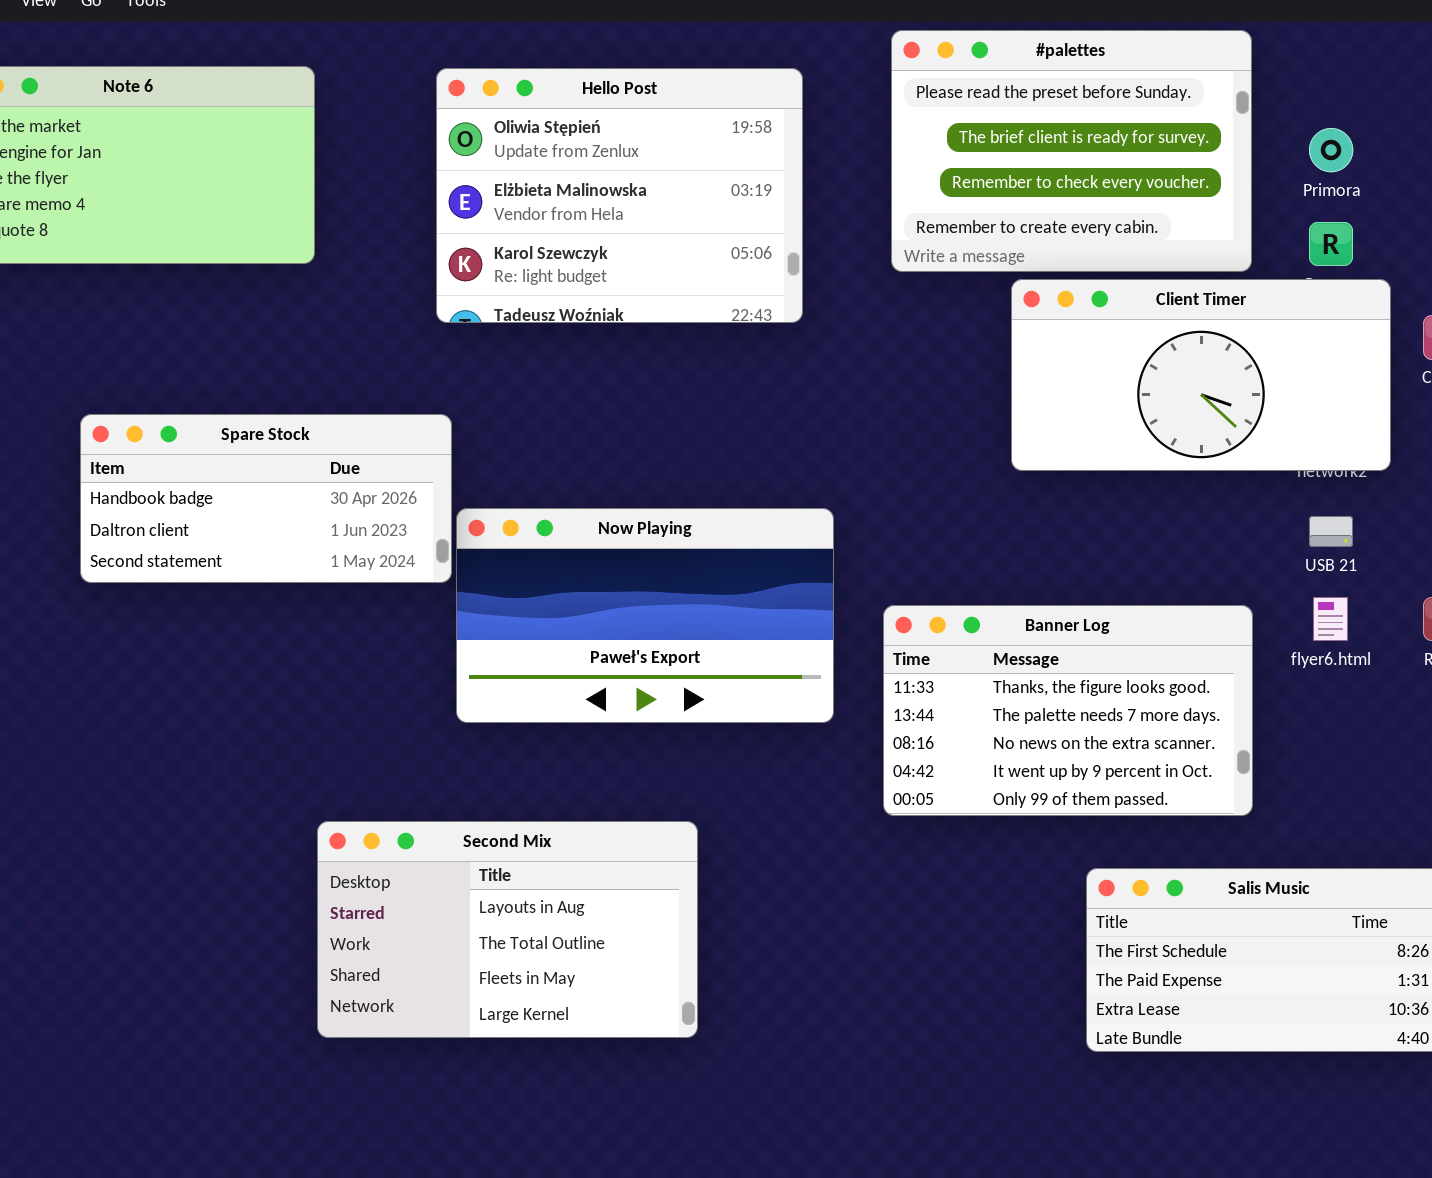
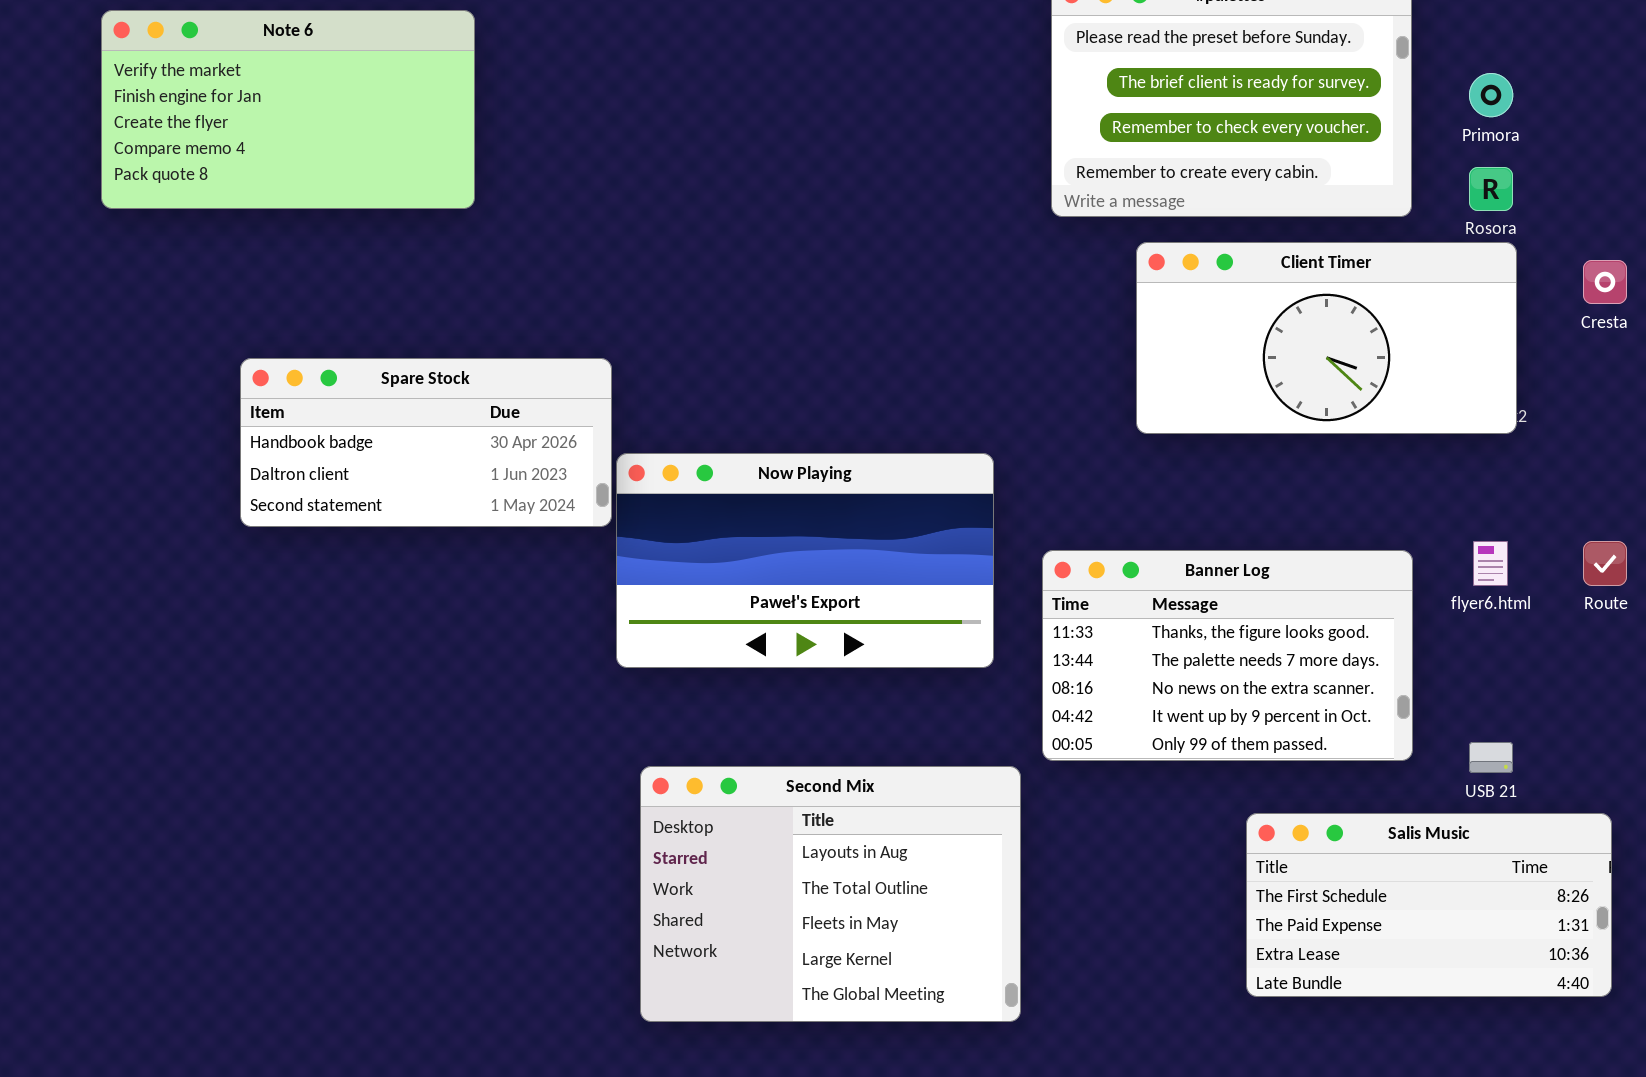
Hello Post: [436,68,803,323] -> none, closed
Client Timer: [1011,279,1391,471] -> [1136,242,1517,434], moved
USB 21: [1309,516,1353,547] -> [1469,742,1513,773], moved
Second Mix: [317,821,698,1038] -> [640,766,1021,1022], moved, resized

